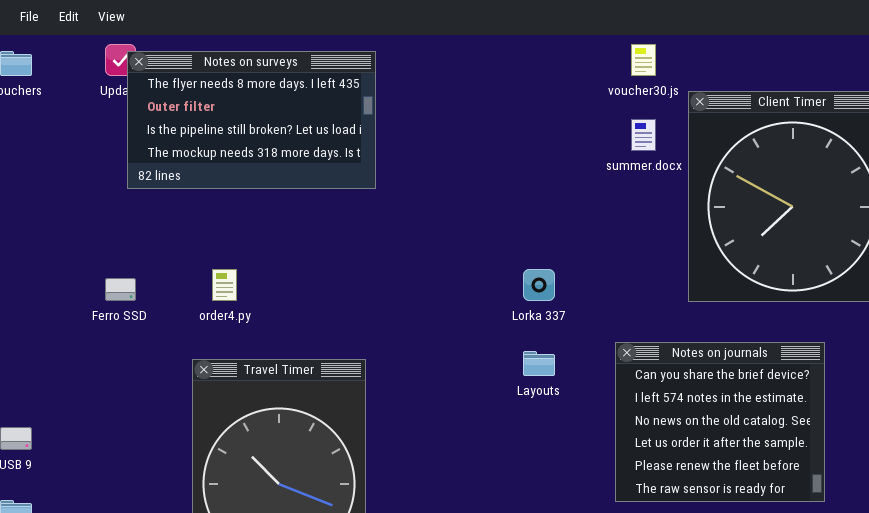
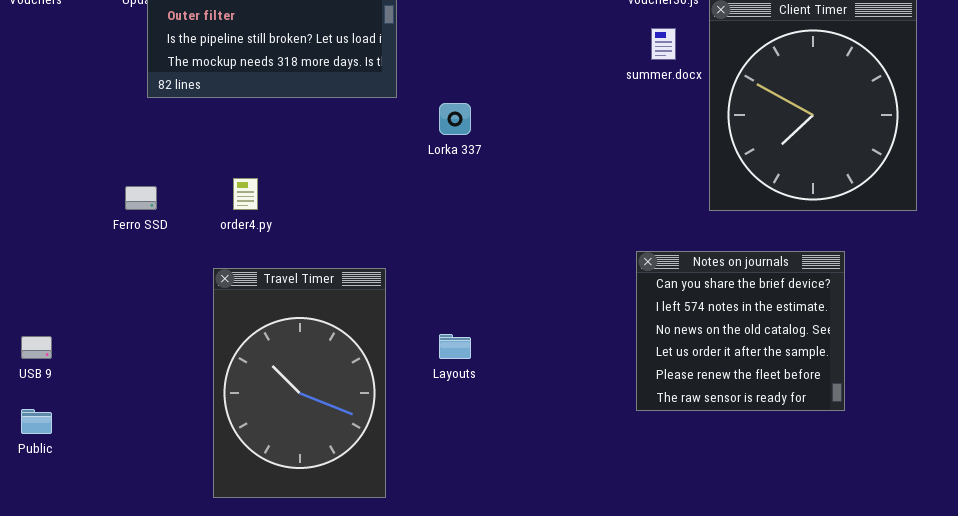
Lorka 337: [523,269,555,301] -> [439,103,471,135], moved
Layouts: [523,351,555,376] -> [439,334,471,359], moved

